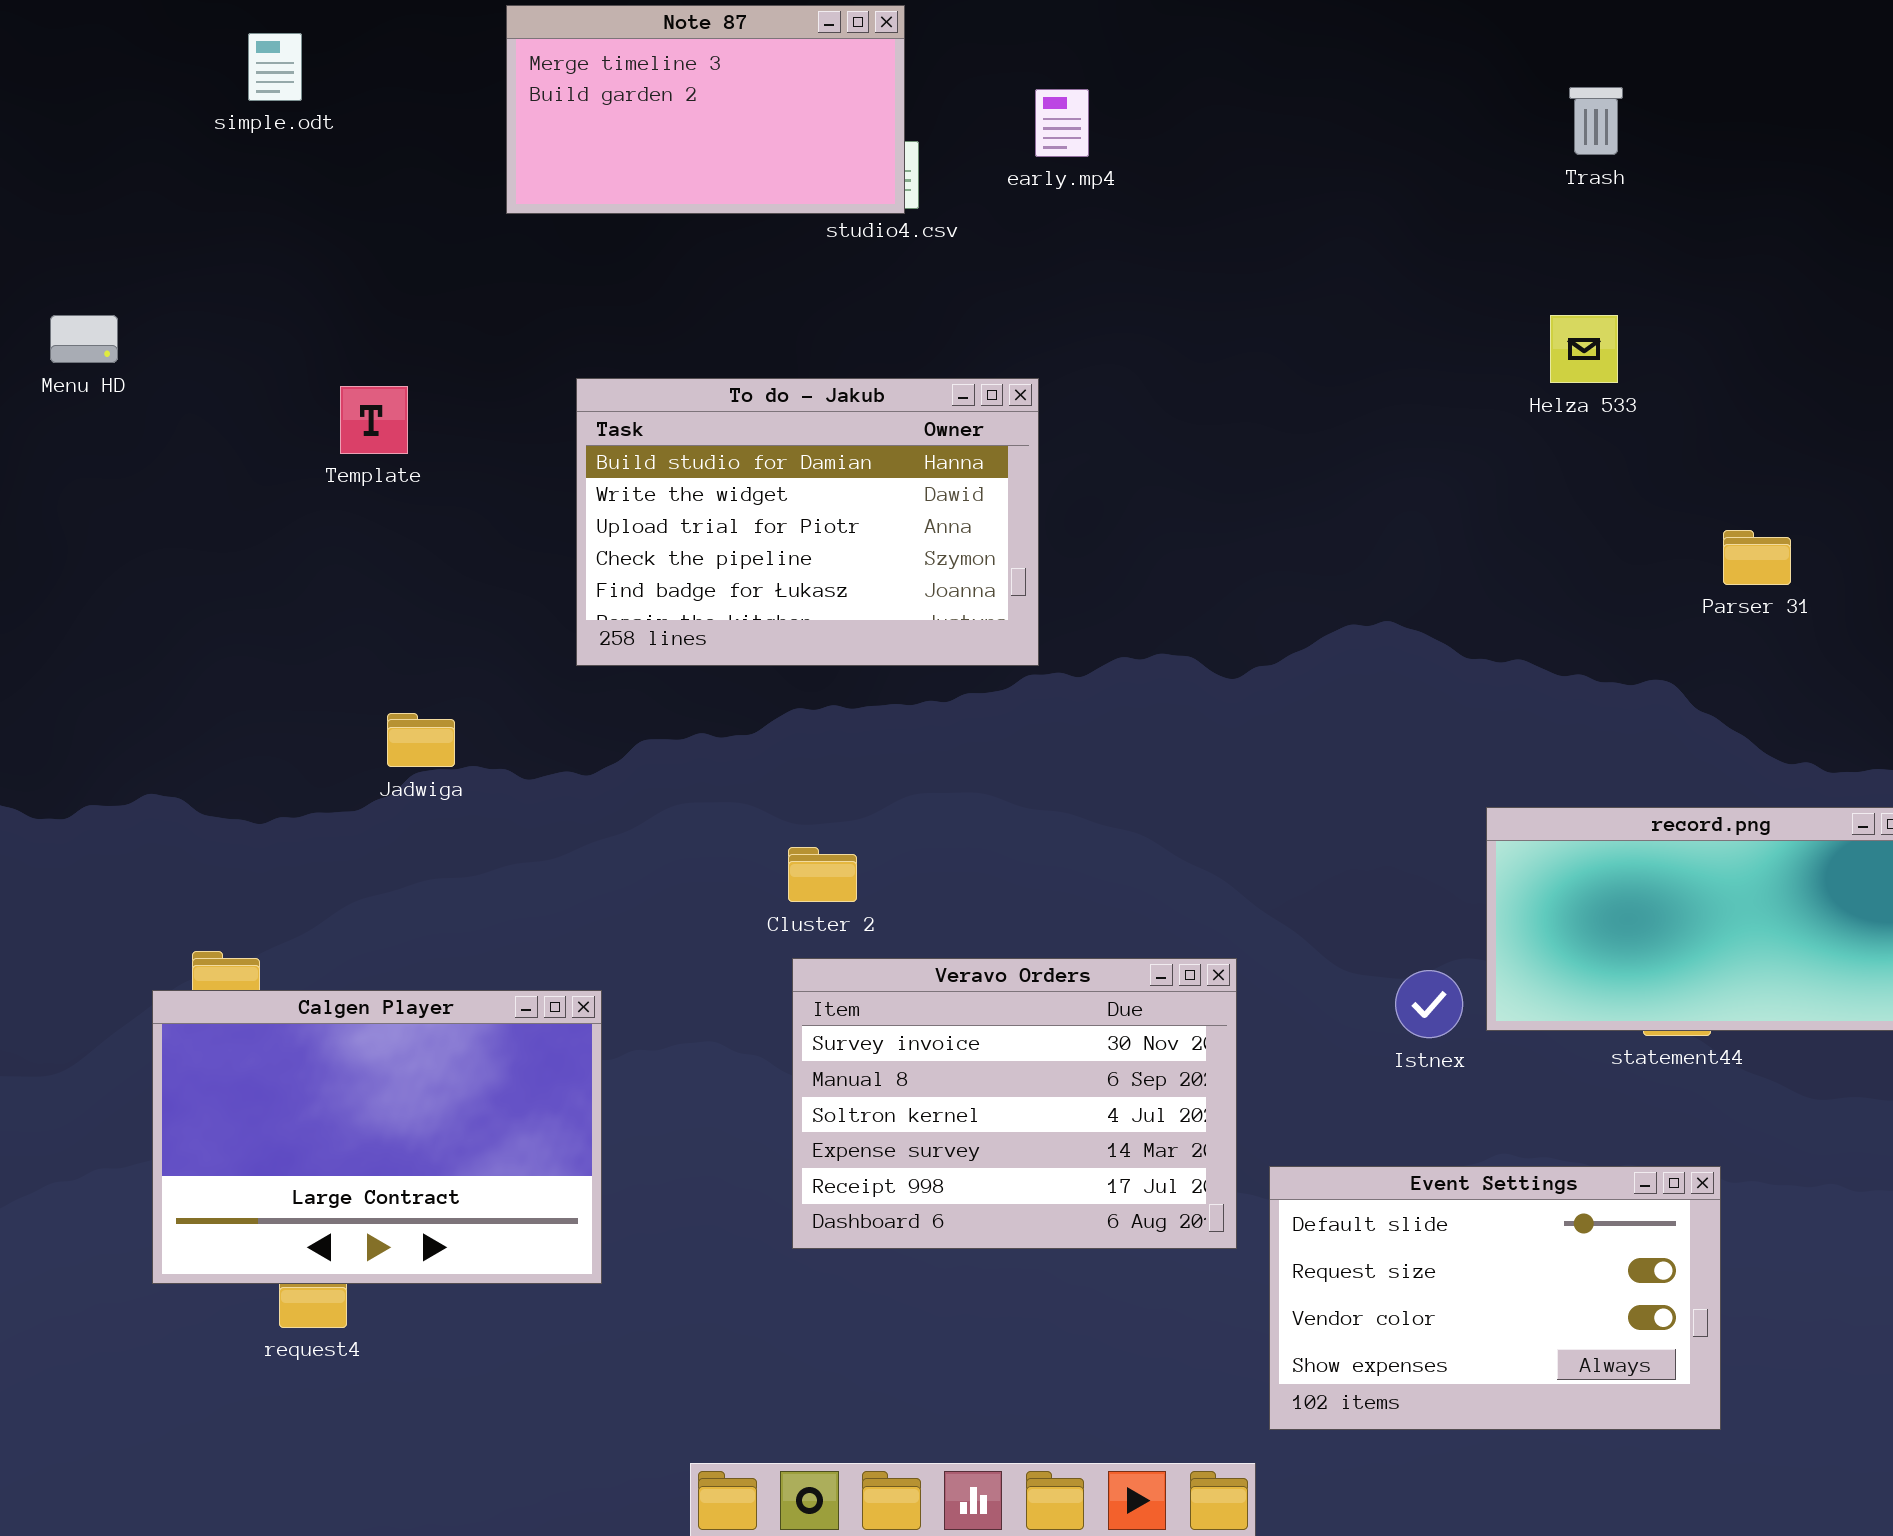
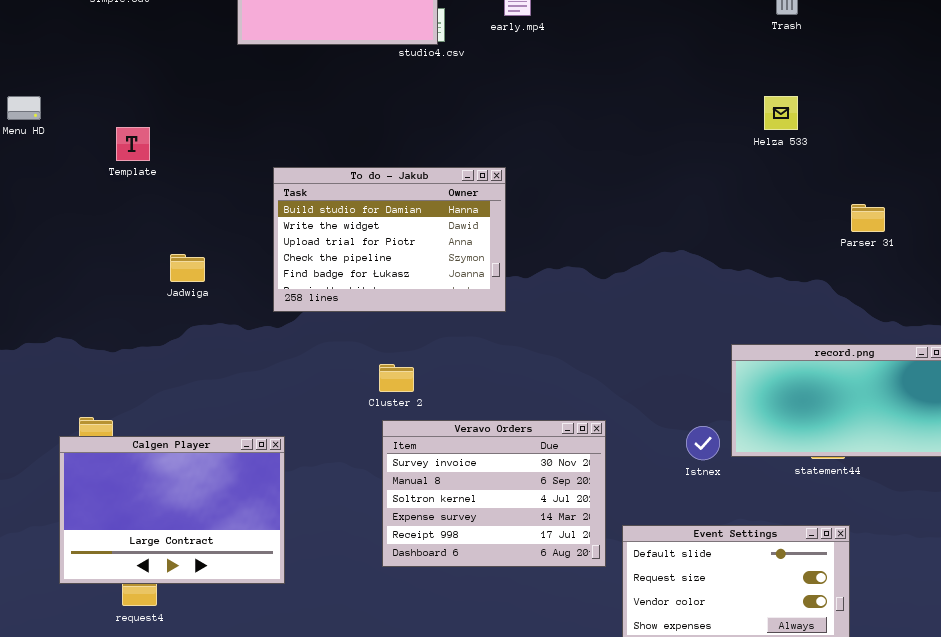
To do - Jakub: [576,378,1039,666] -> [273,167,506,312], moved
Template: [340,386,408,454] -> [116,127,150,161], moved
Jadwiga: [387,713,455,767] -> [170,254,205,282], moved

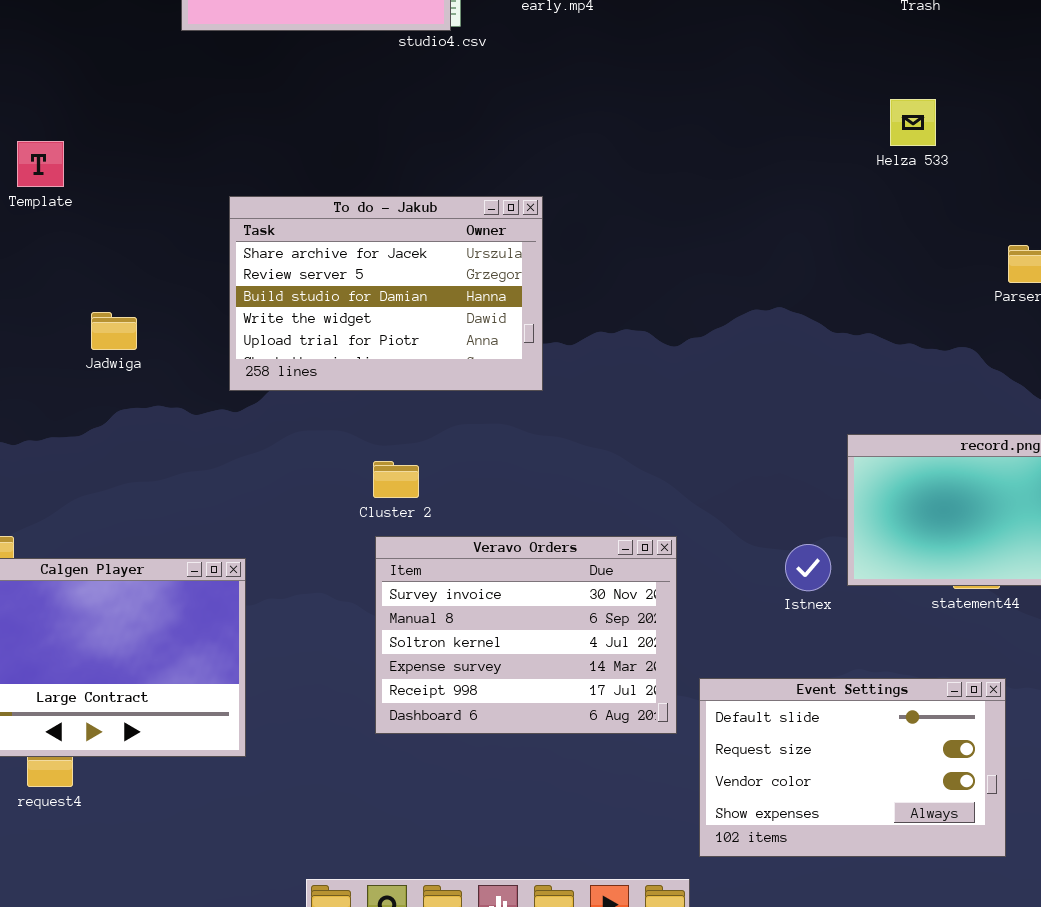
To do - Jakub: [273,167,506,312] -> [229,196,543,391], scrolled up 2 rows

